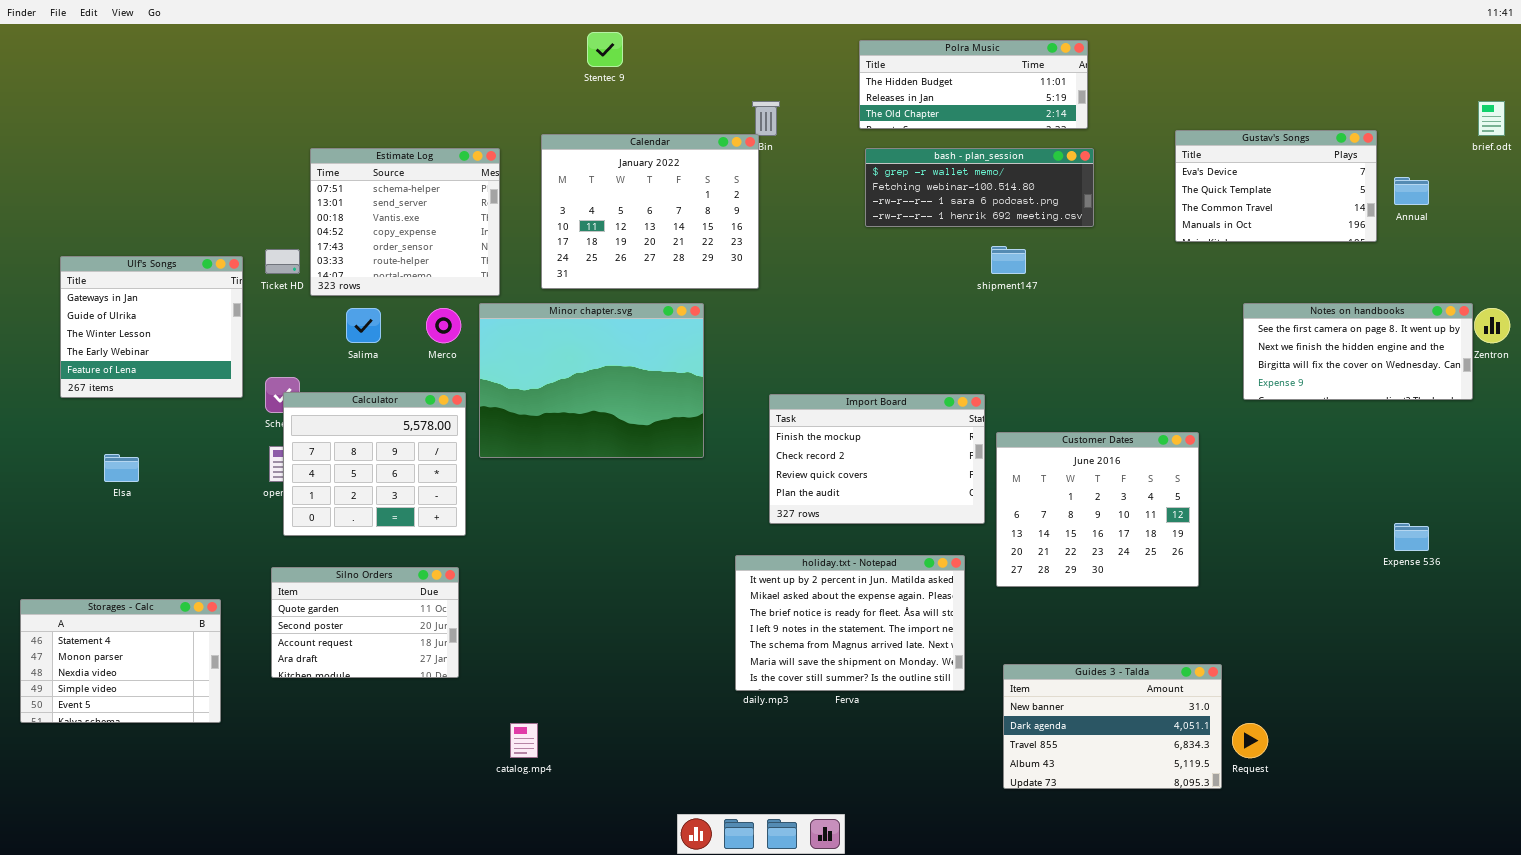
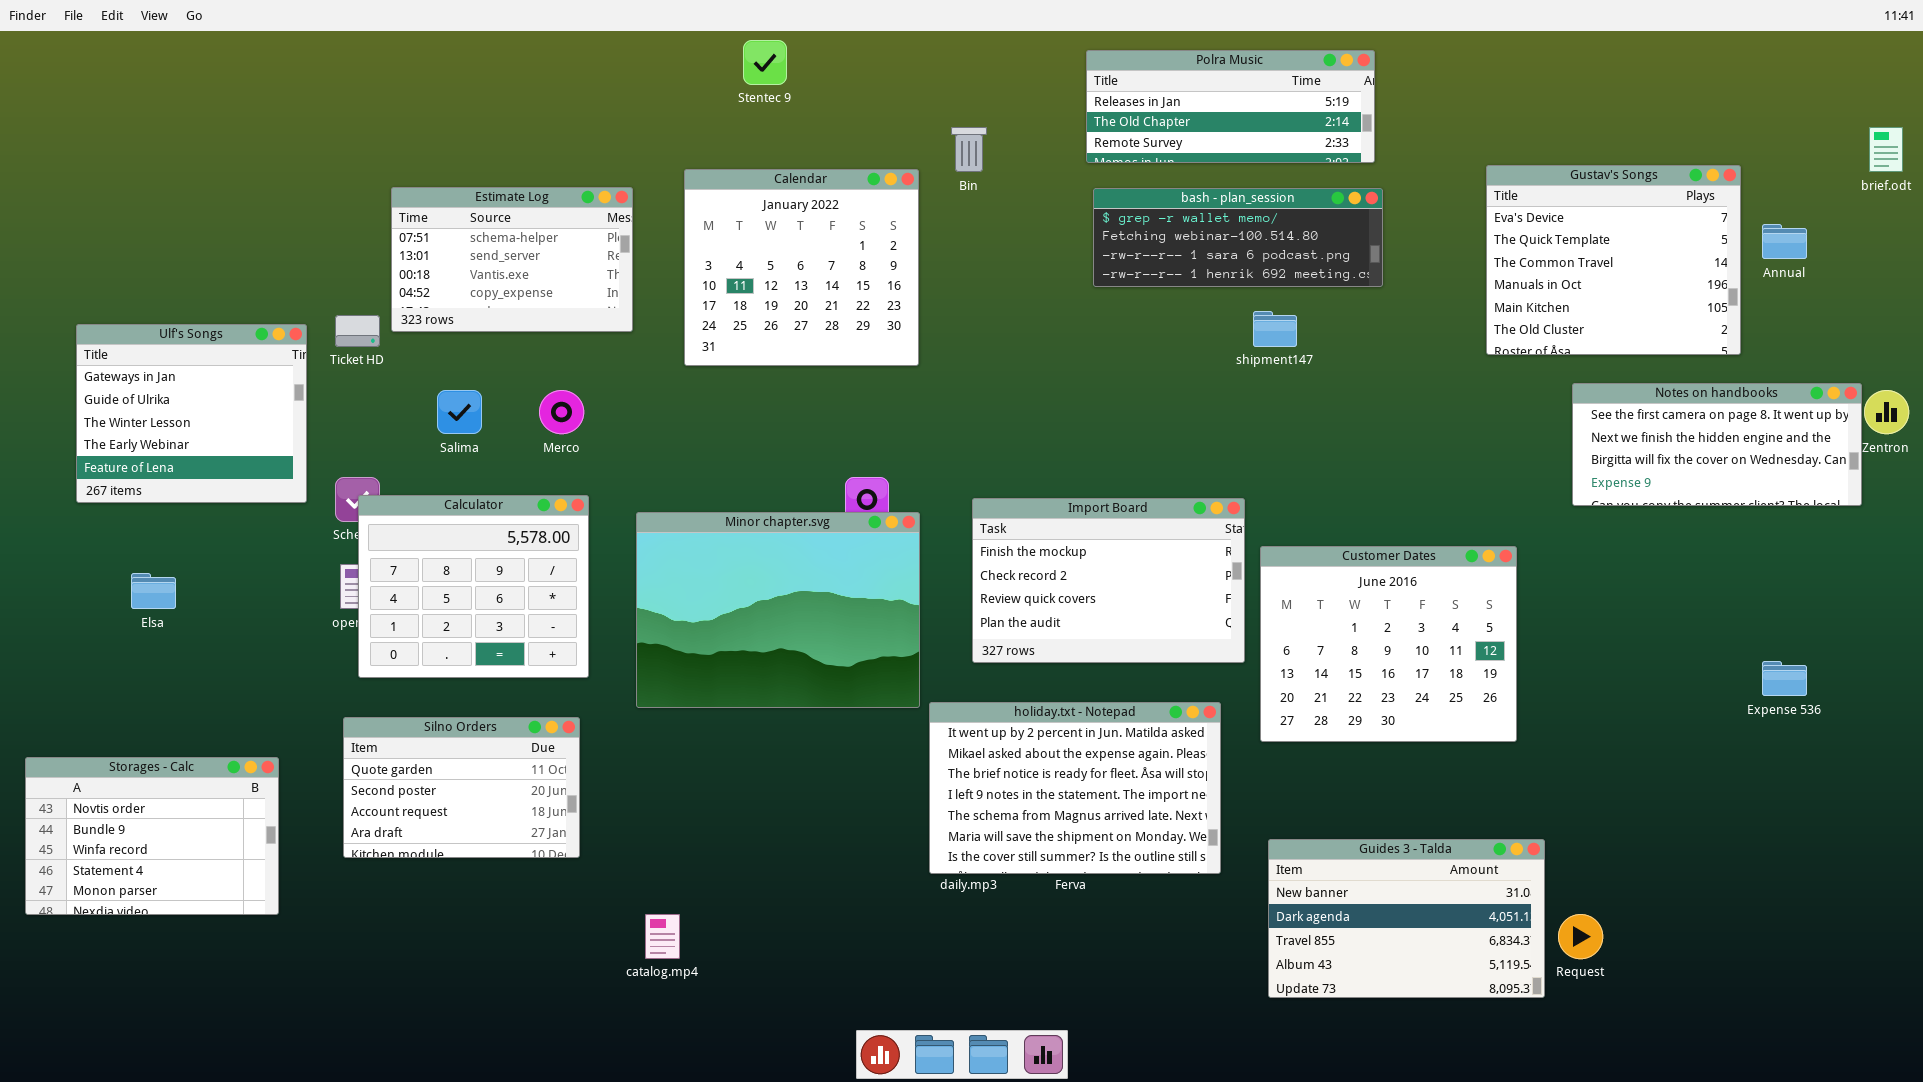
Polra Music: [859,40,1088,129] -> [1086,50,1375,163], scrolled down 1 row
Gustav's Songs: [1175,130,1377,242] -> [1486,165,1741,355], resized
Calendar: [541,134,759,289] -> [684,169,919,366], resized
Estimate Log: [310,148,500,296] -> [391,187,633,332], resized
Minor chapter.svg: [479,303,704,458] -> [636,512,920,708], moved
Storages - Calc: [20,599,221,723] -> [25,757,279,915], scrolled up 3 rows

